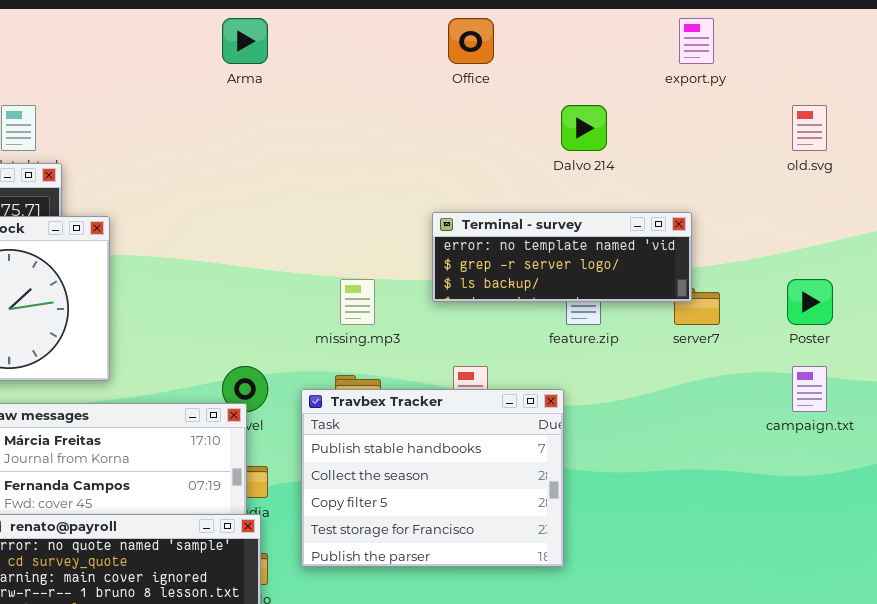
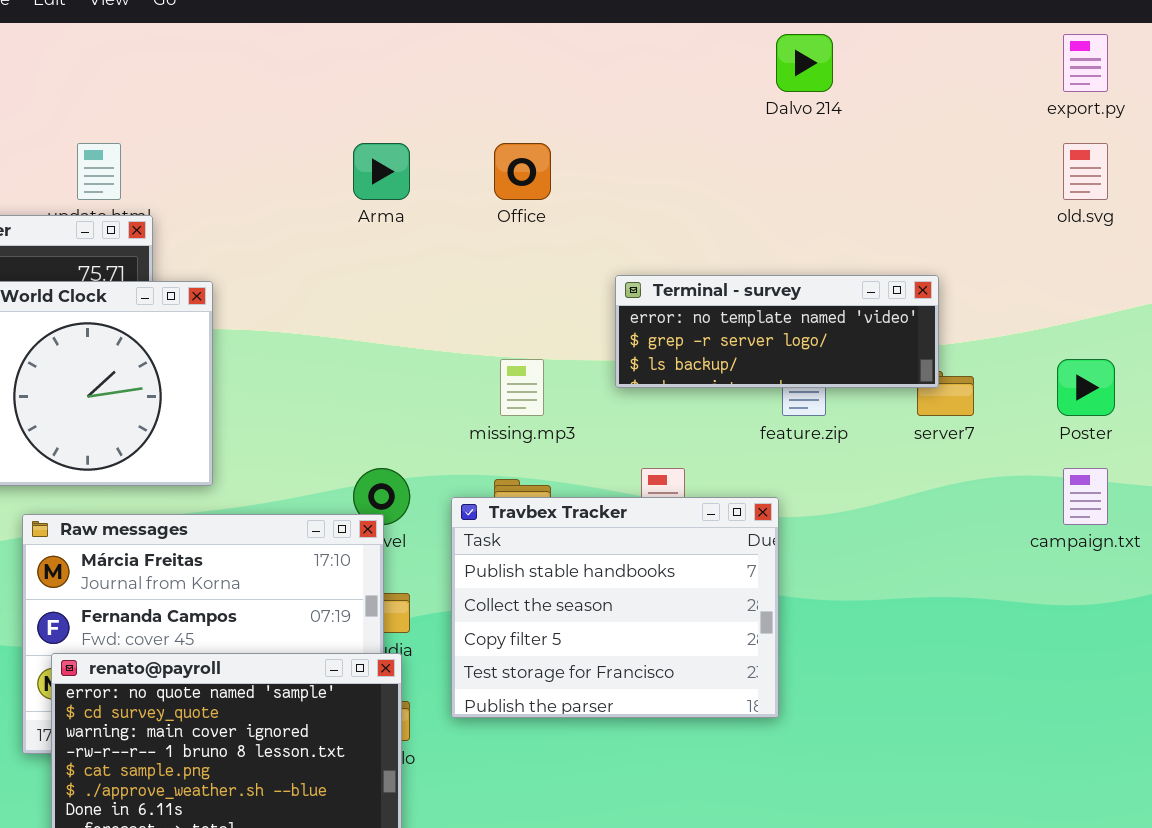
Arma: [222,18,268,64] -> [353,143,410,200], moved
Office: [448,18,494,64] -> [494,143,551,200], moved
export.py: [679,18,714,64] -> [1063,34,1108,92], moved
Dalvo 214: [561,105,607,151] -> [776,34,833,92], moved

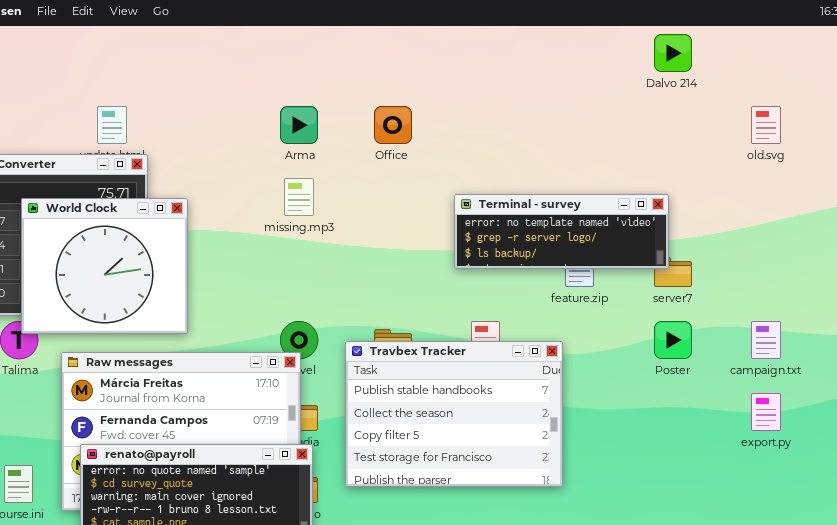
Dalvo 214: [776,34,833,92] -> [654,34,692,72], moved
export.py: [1063,34,1108,92] -> [751,393,781,431], moved
missing.mp3: [500,359,544,416] -> [284,178,314,216], moved
Poster: [1057,359,1115,416] -> [654,321,692,359], moved

